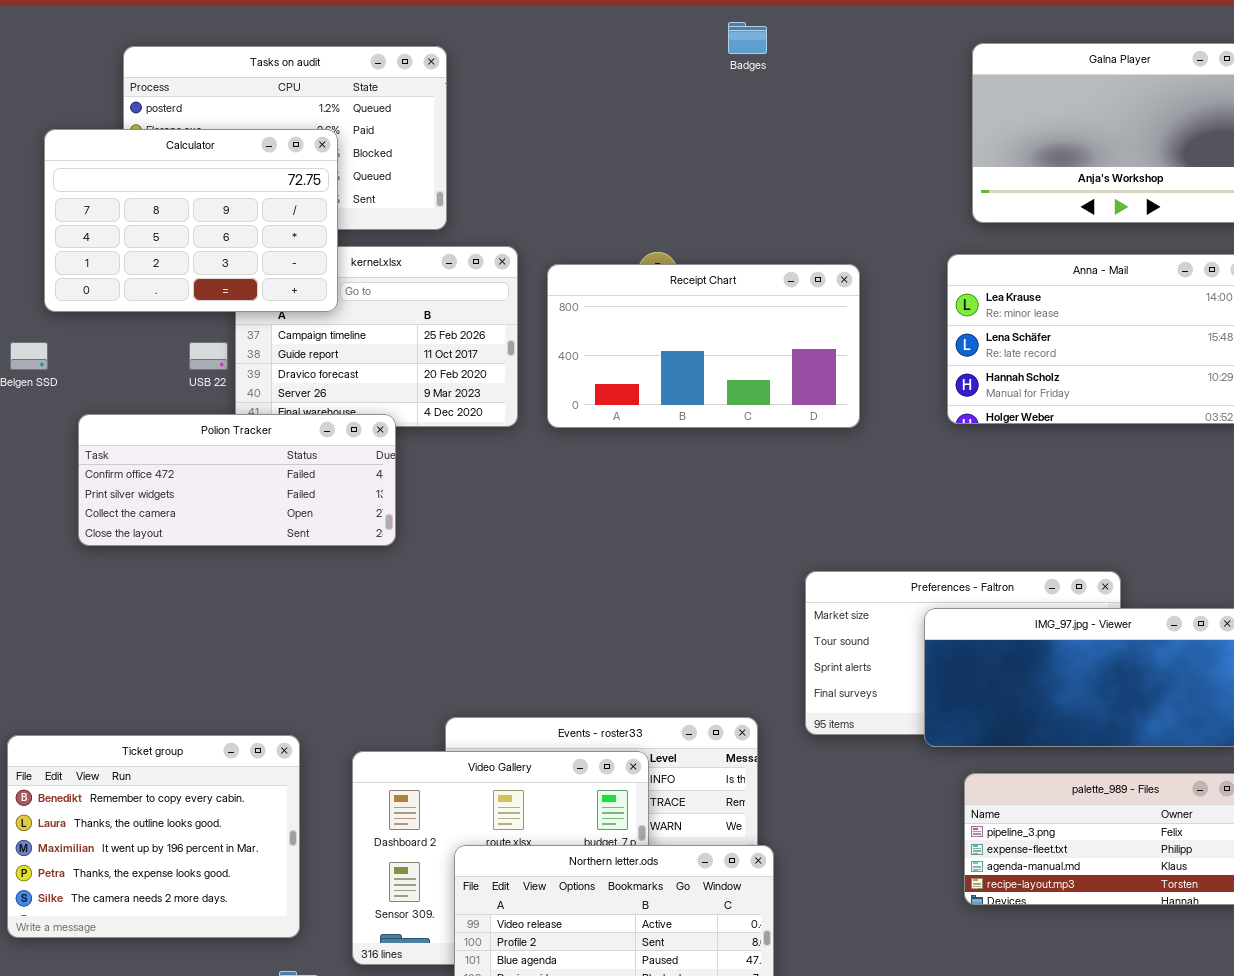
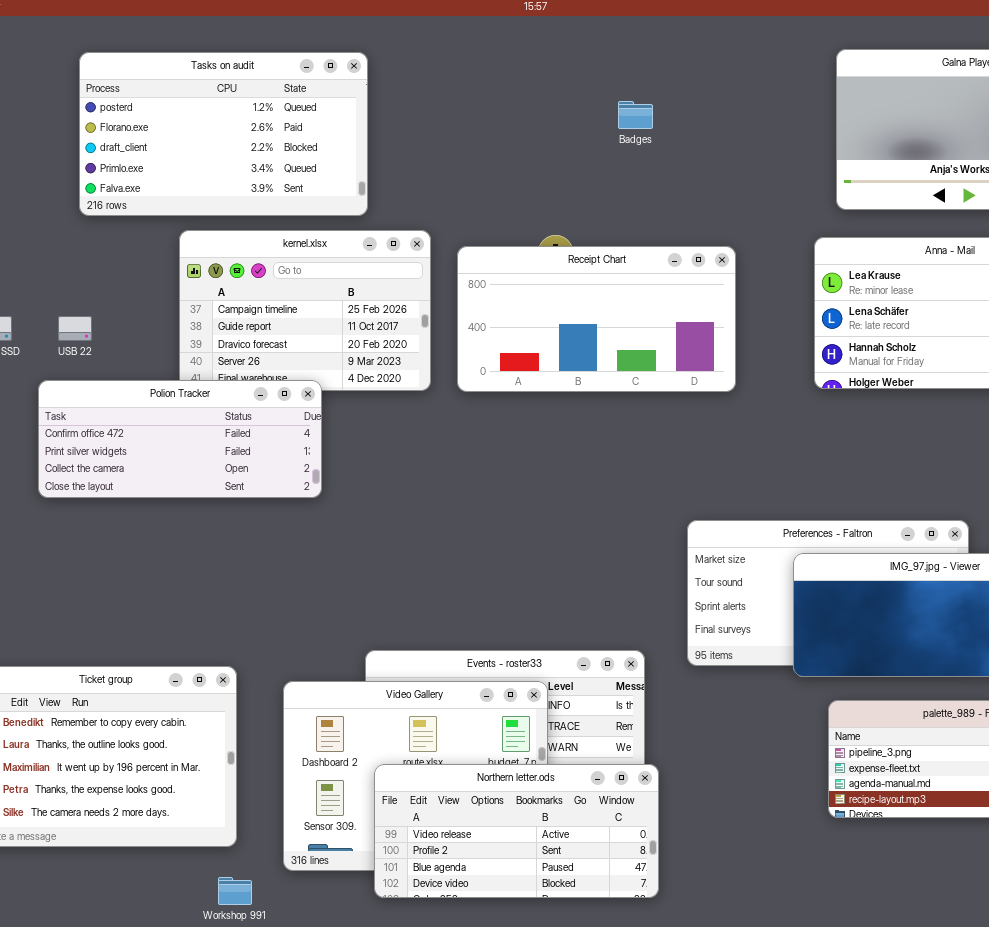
Badges: [728,22,767,54] -> [618,101,653,129], moved
Calculator: [44,129,338,312] -> none, closed
USB 22: [189,342,228,370] -> [58,316,92,341], moved

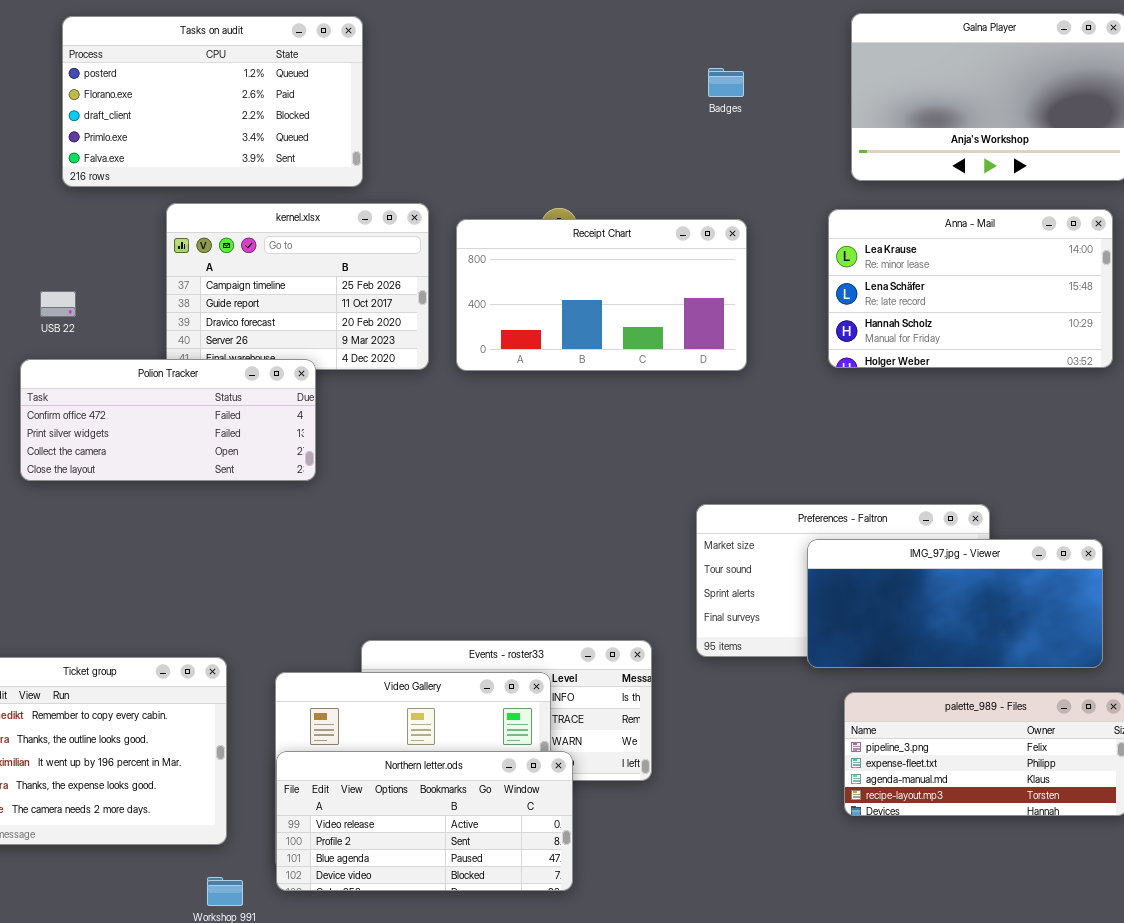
Badges: [618,101,653,129] -> [708,68,744,97], moved
Northern letter.ods: [374,764,659,898] -> [276,751,573,891], moved

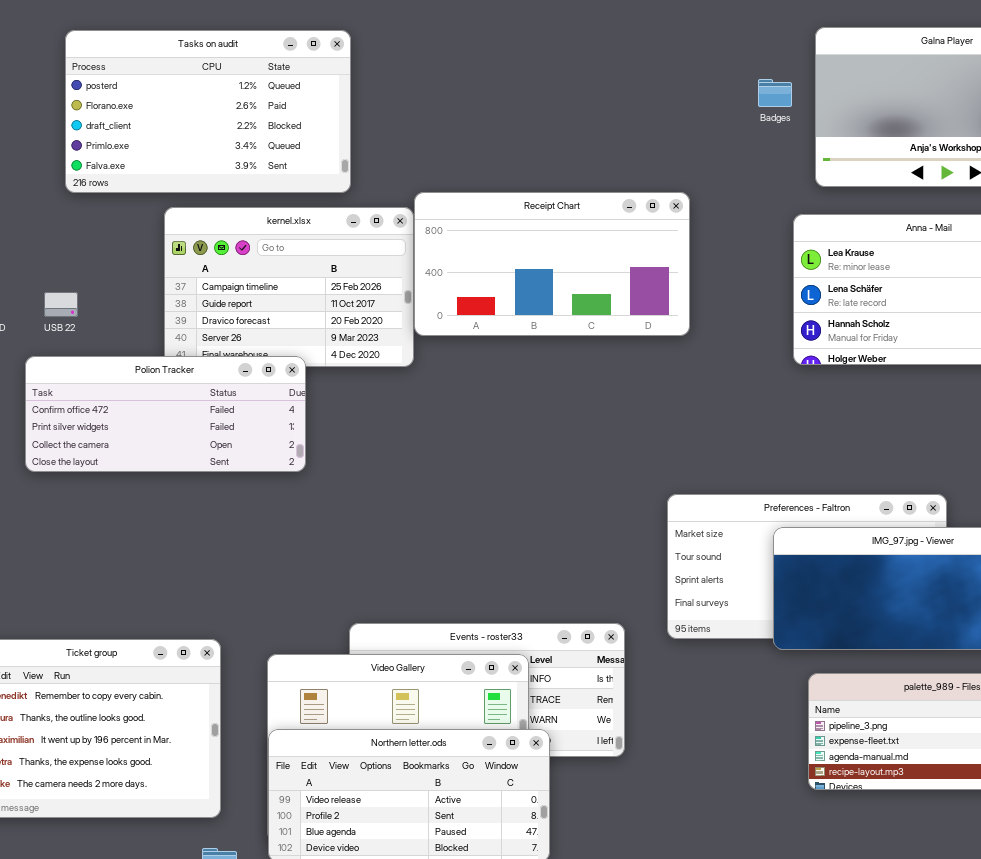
Badges: [708,68,744,97] -> [758,79,792,107], moved
Receipt Chart: [456,219,747,371] -> [414,192,690,336], moved

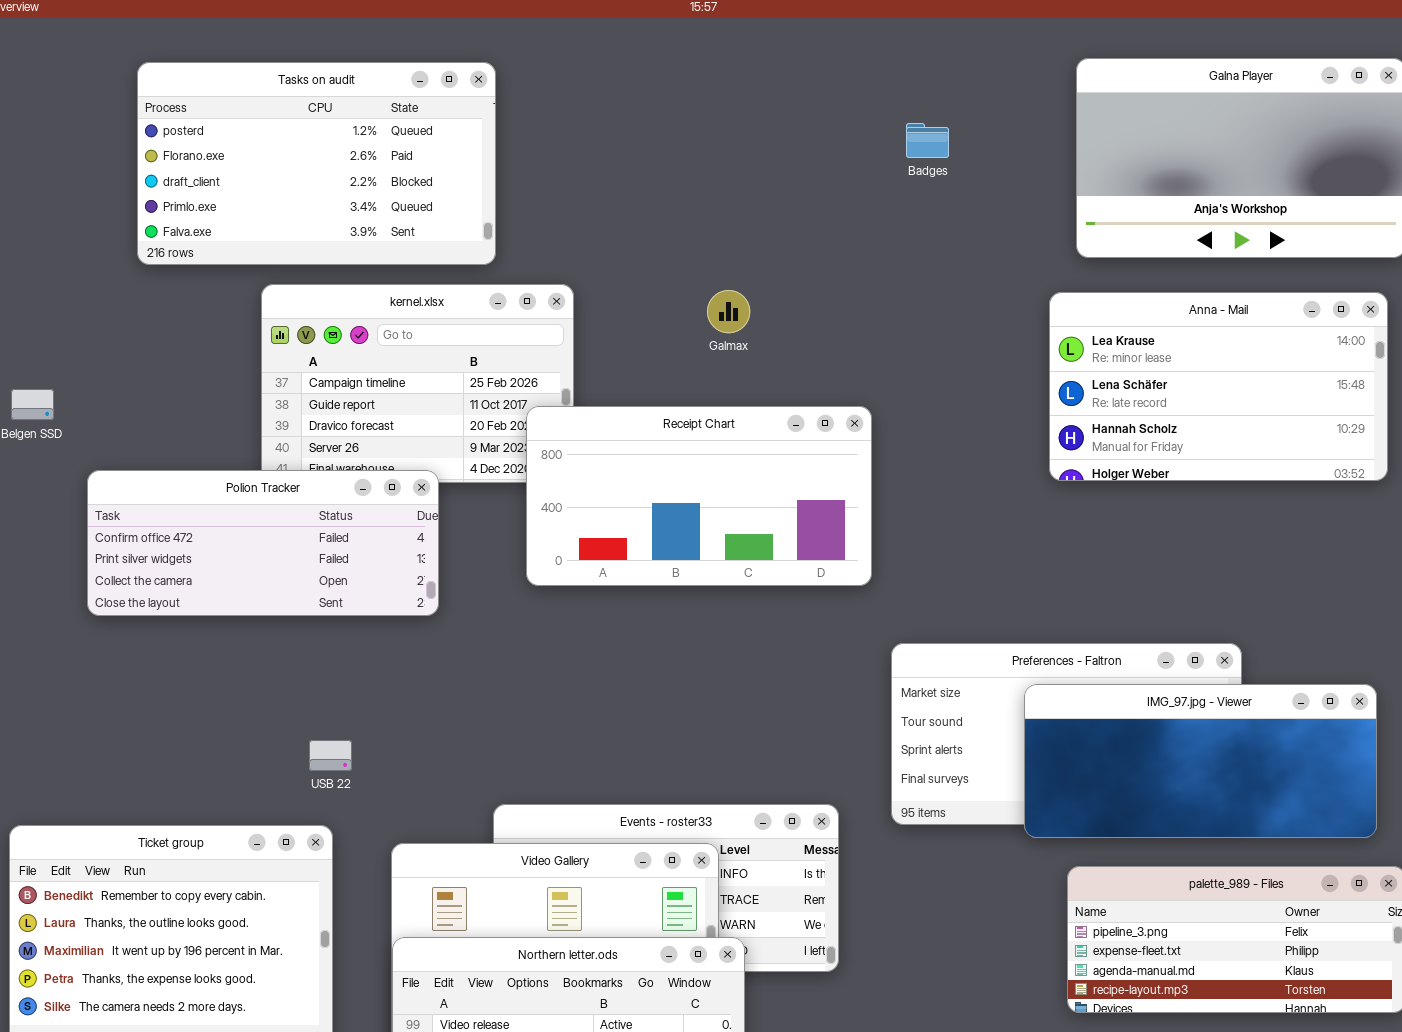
Badges: [758,79,792,107] -> [906,123,949,158], moved
Receipt Chart: [414,192,690,336] -> [526,406,872,586], moved
USB 22: [44,292,78,317] -> [309,740,352,771], moved

